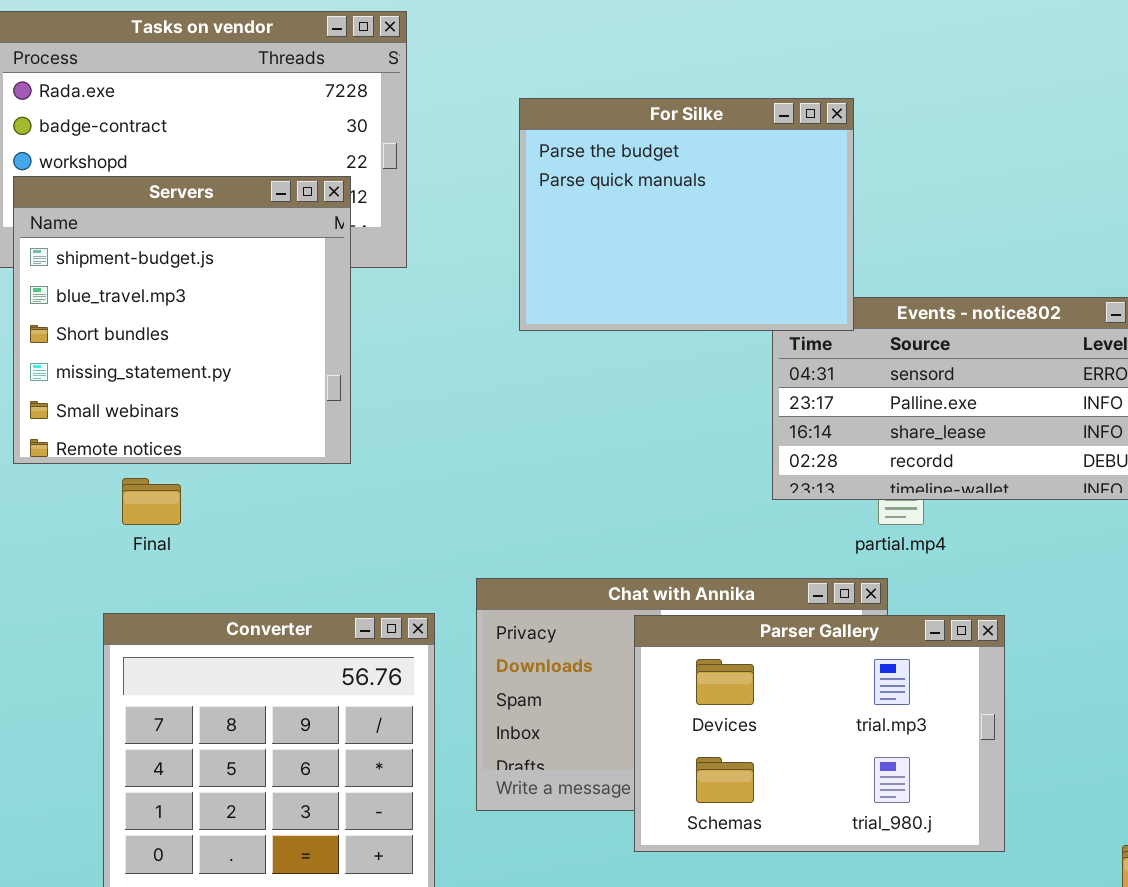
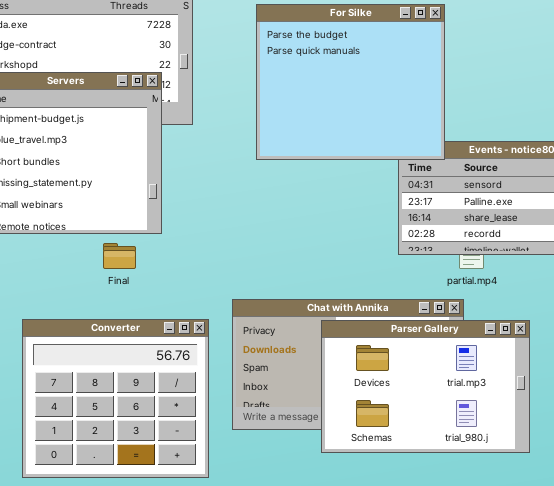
For Silke: [519,98,854,331] -> [256,4,445,160], resized
Final: [122,478,181,525] -> [103,243,136,269], moved

